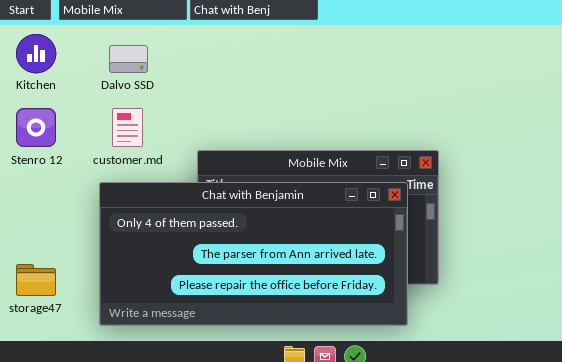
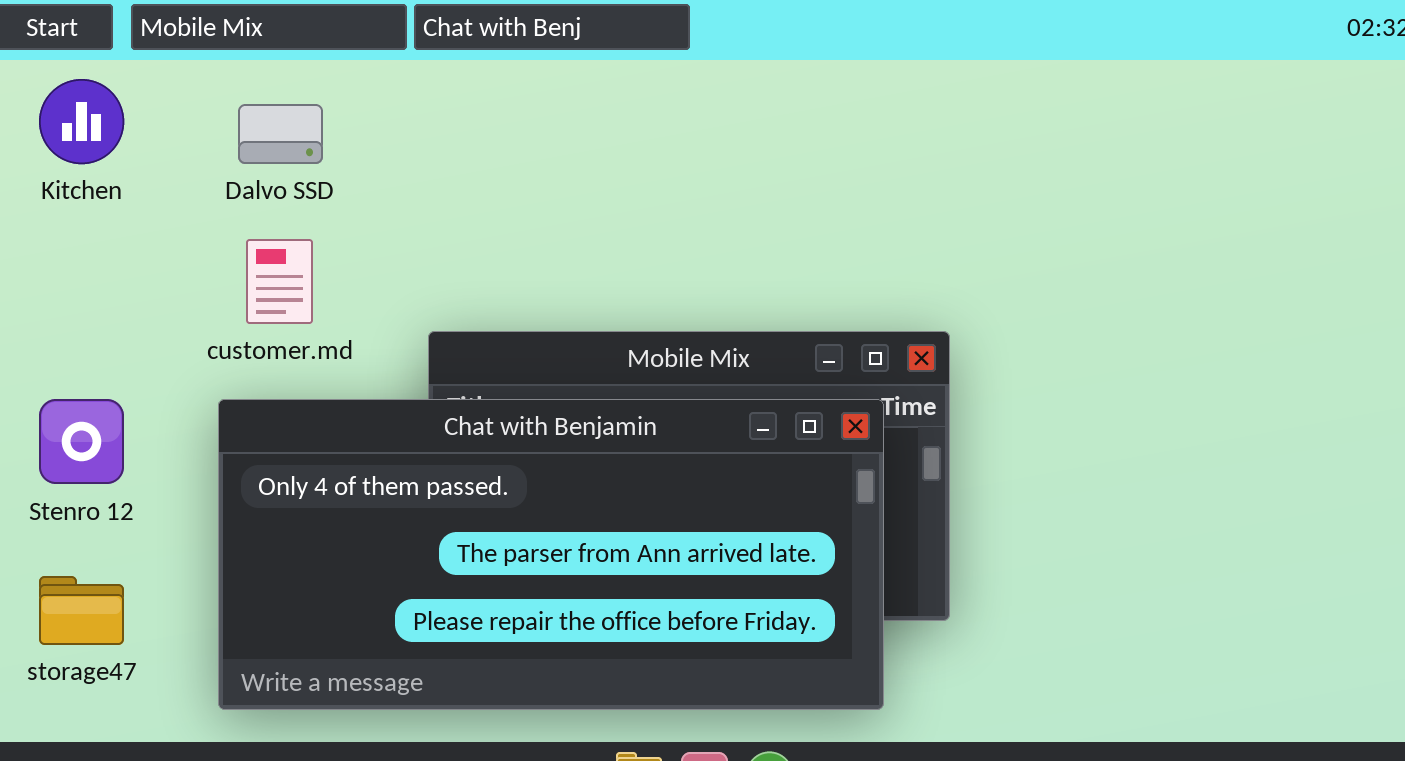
Stenro 12: [16,108,56,147] -> [39,399,124,484], moved

